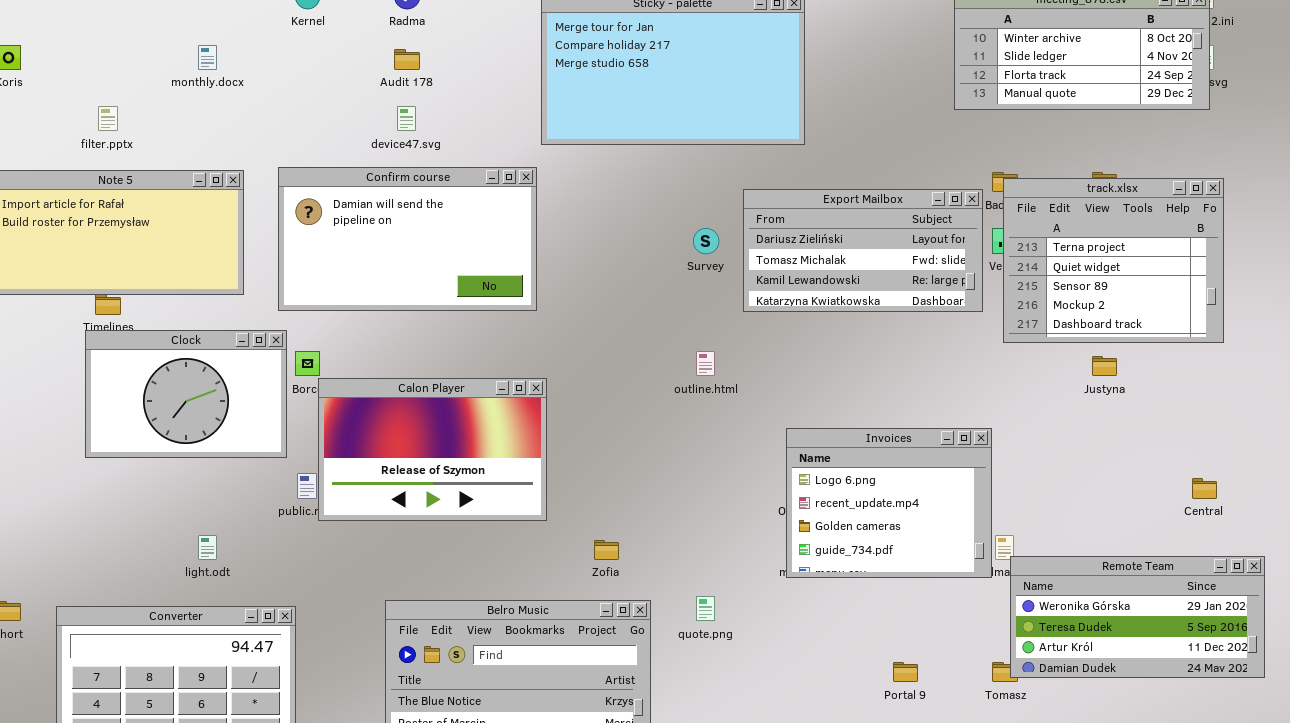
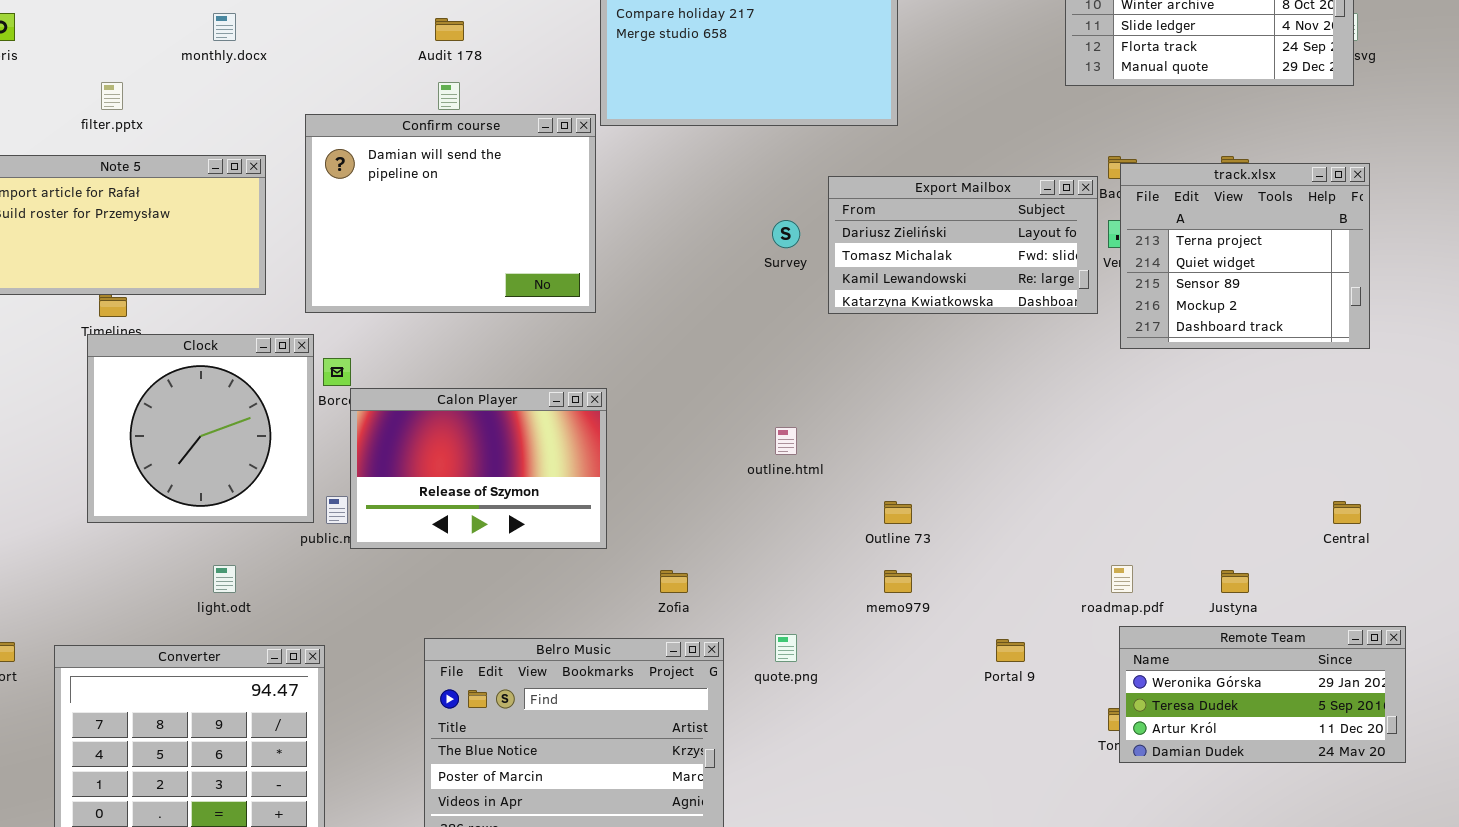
Confirm course: [278,167,537,311] -> [305,114,596,313], resized
Clock: [85,330,287,458] -> [87,334,314,523], resized
outline.html: [696,351,715,376] -> [775,427,797,455], moved
Justyna: [1092,356,1117,376] -> [1221,570,1249,593], moved
Invoices: [786,428,992,578] -> none, closed
Remote Team: [1010,556,1265,678] -> [1119,626,1406,763], moved
Portal 9: [893,662,918,682] -> [996,639,1025,662], moved

